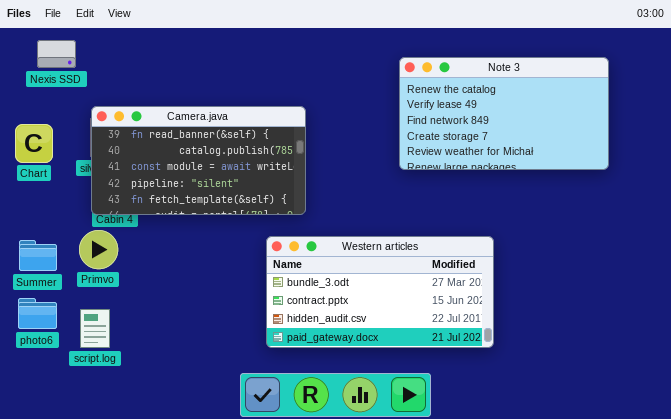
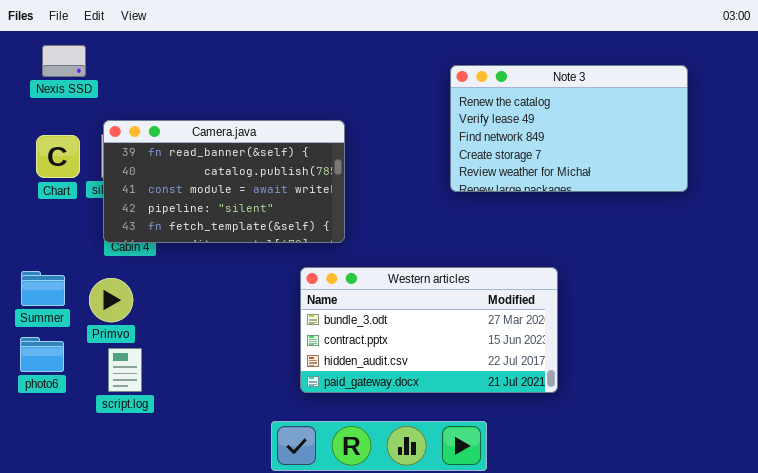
Chart: [15,124,53,163] -> [36,135,80,178], moved
Primvo: [79,230,118,269] -> [89,278,133,322], moved
script.log: [80,309,110,348] -> [108,348,142,392], moved

